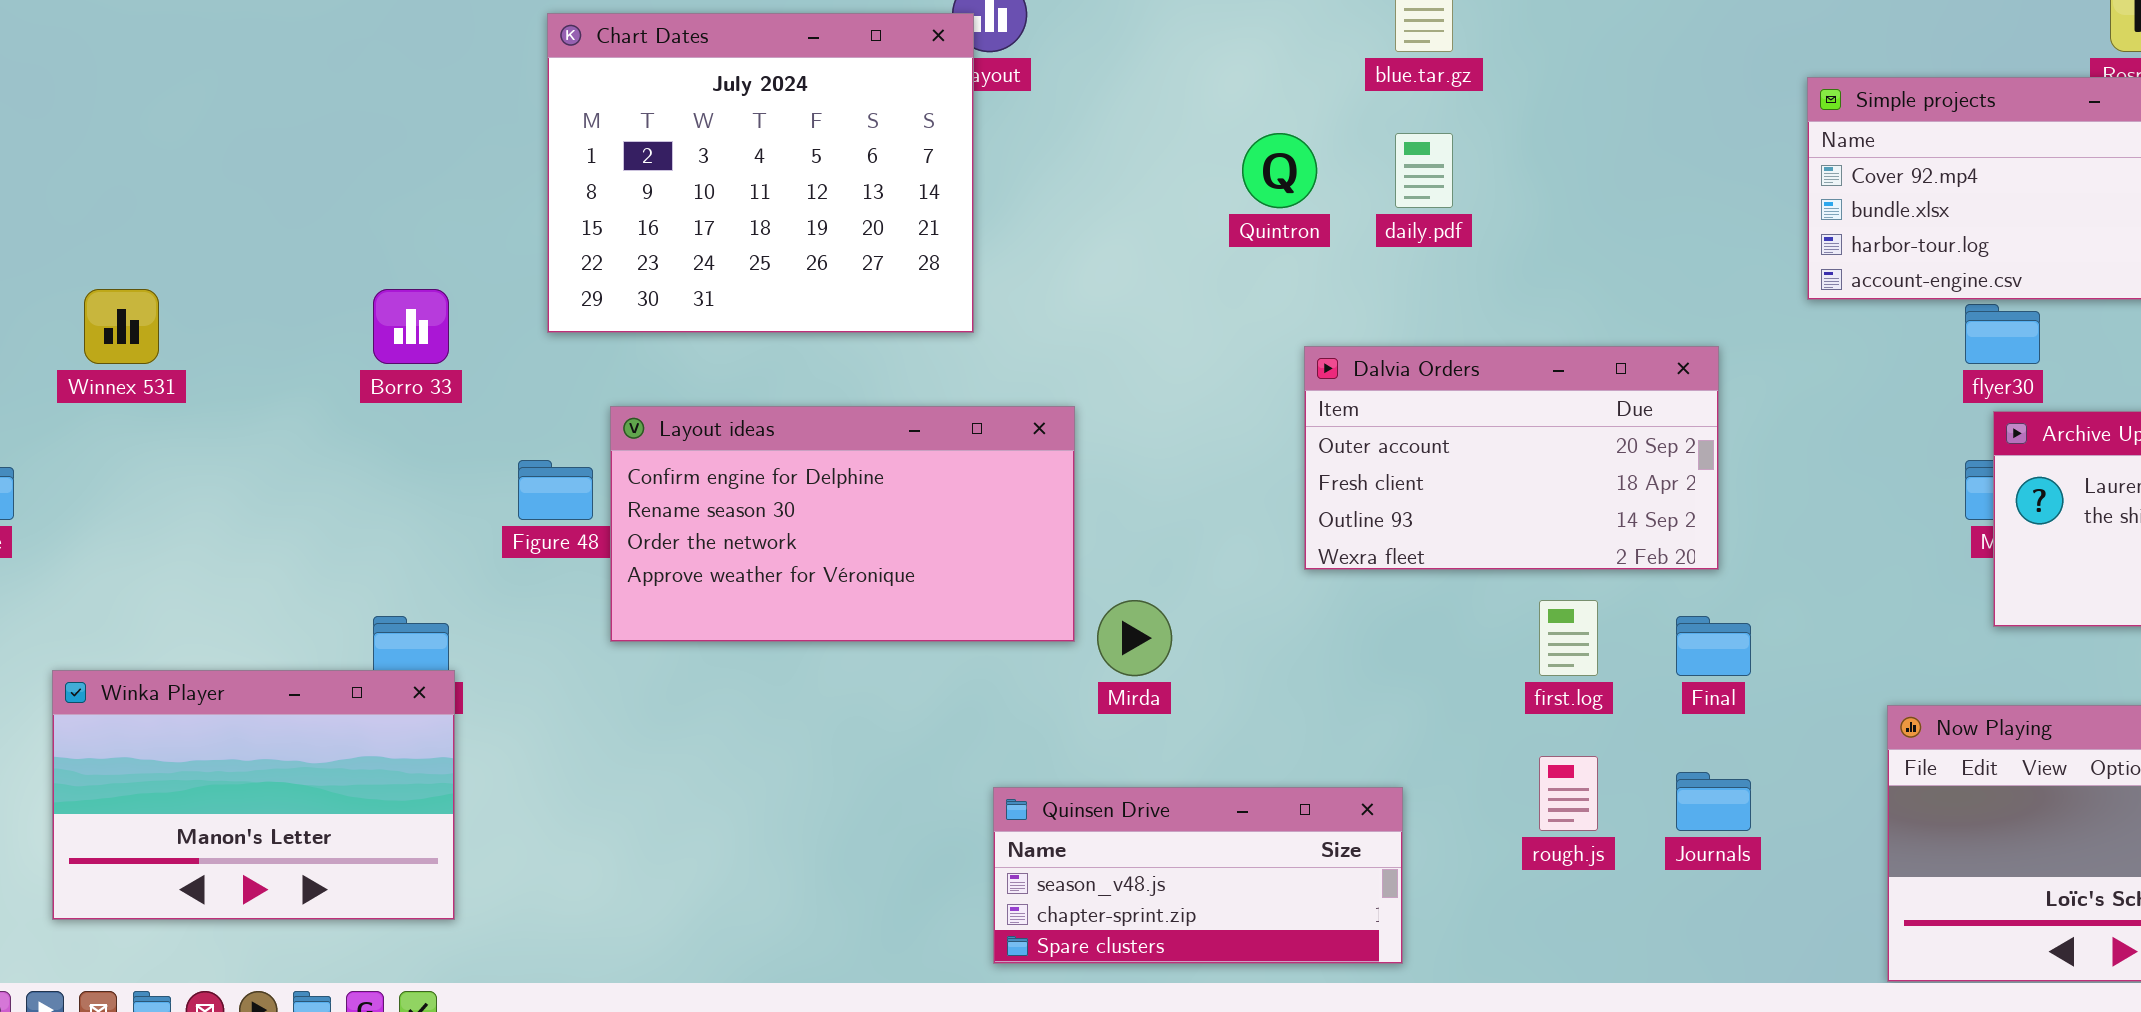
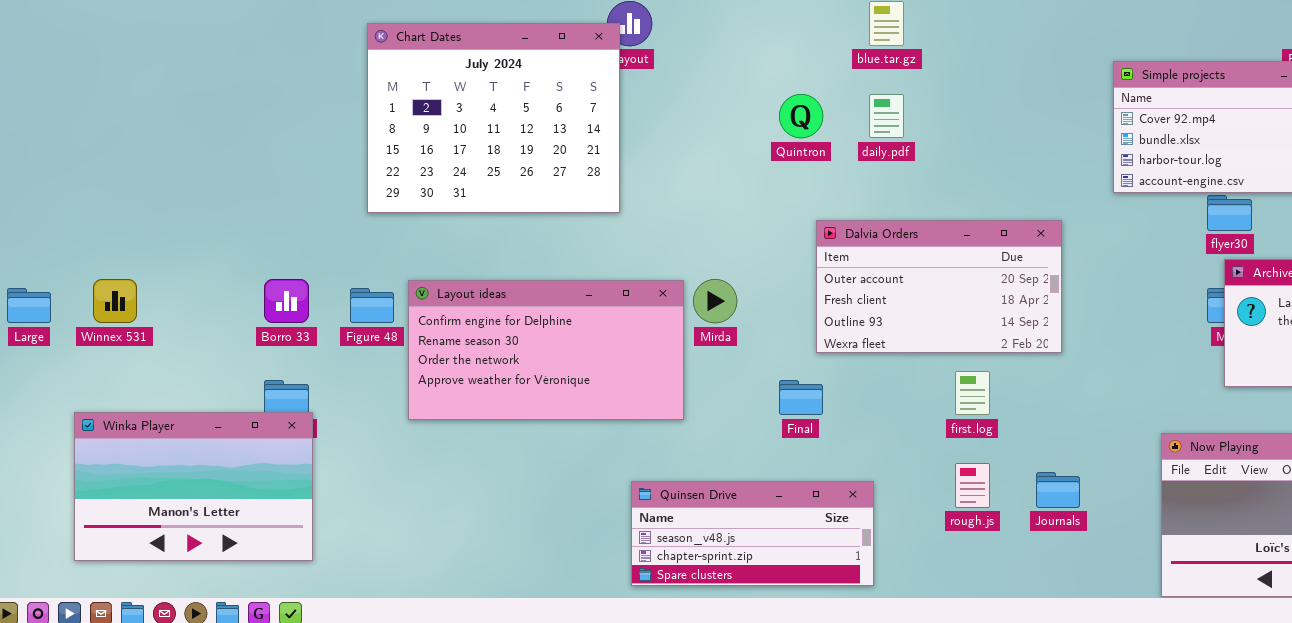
Winnex 531: [84,289,159,364] -> [93,279,137,323], moved
Borro 33: [373,289,449,364] -> [264,279,309,323], moved
Layout ideas: [610,406,1075,642] -> [408,280,684,420], moved
Mirda: [1097,600,1172,676] -> [693,279,737,323], moved
Final: [1676,616,1751,676] -> [779,380,823,415], moved

